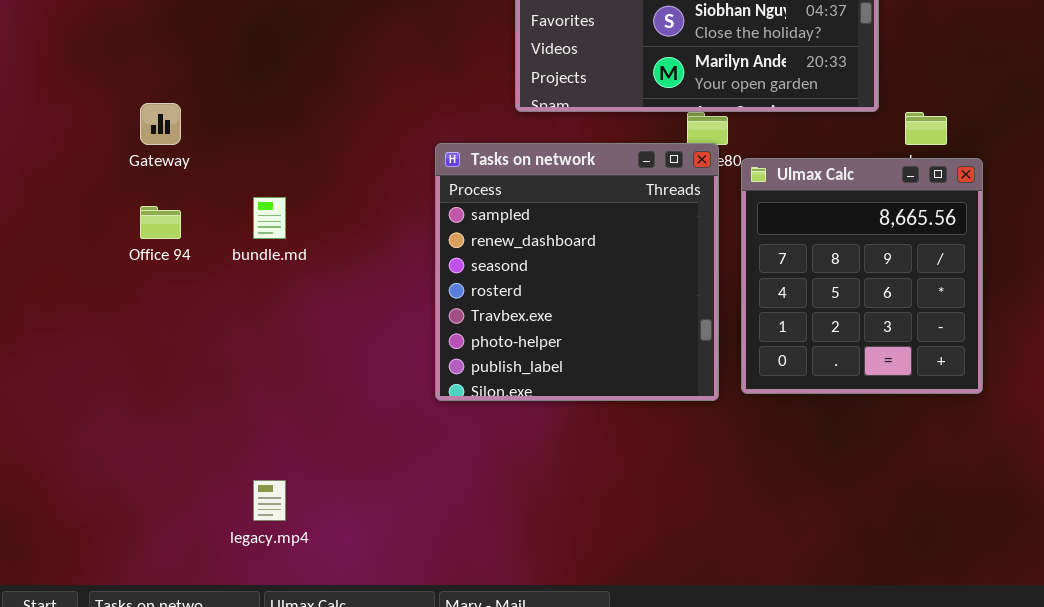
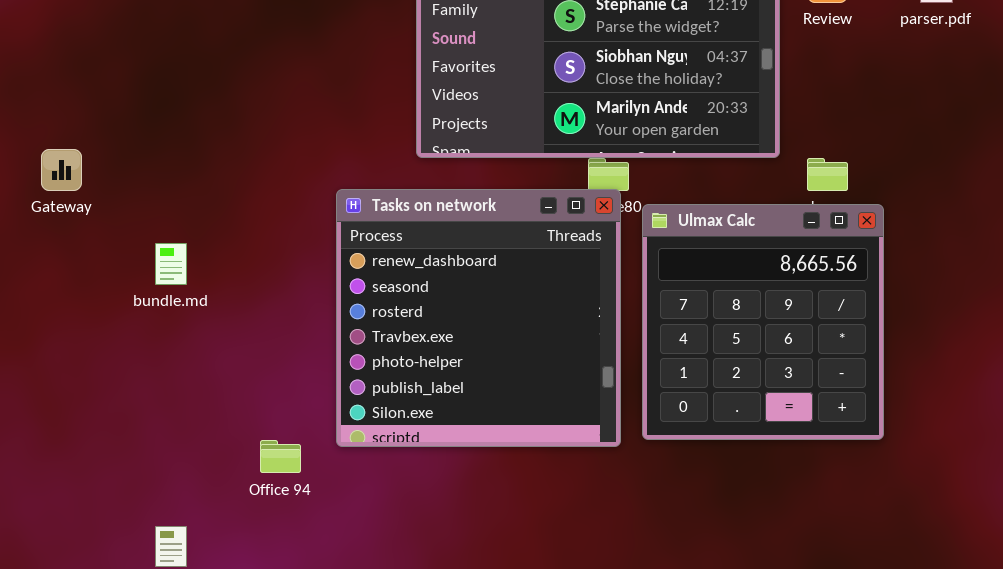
Tasks on network: [435,143,719,401] -> [336,189,621,447], scrolled down 1 row
Office 94: [140,206,181,239] -> [260,440,301,473], moved

